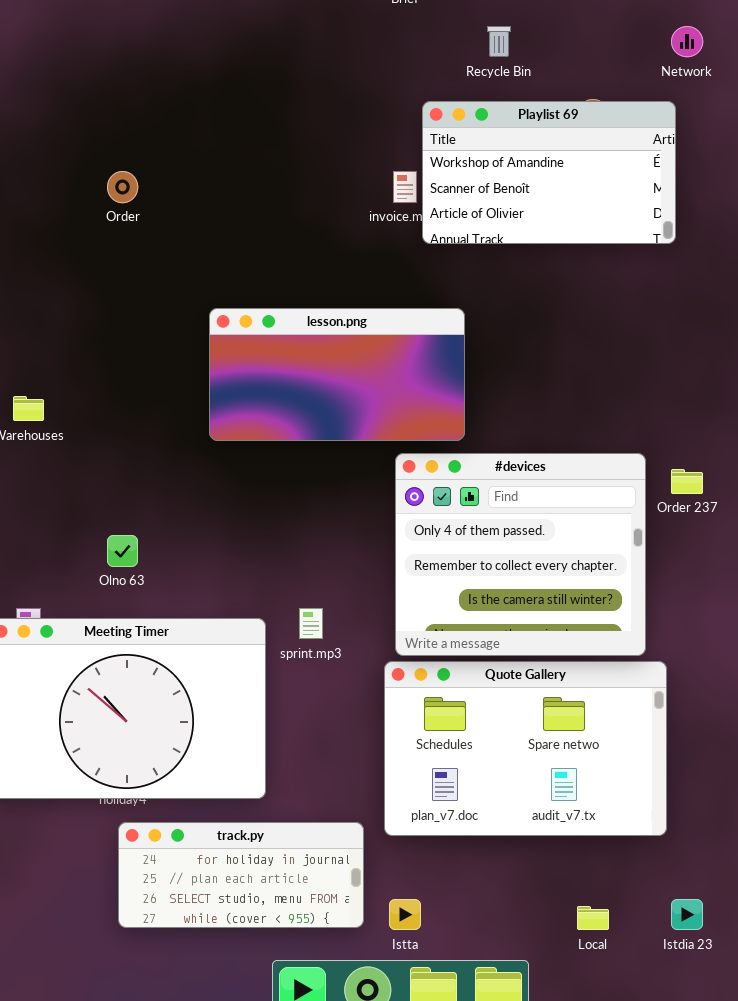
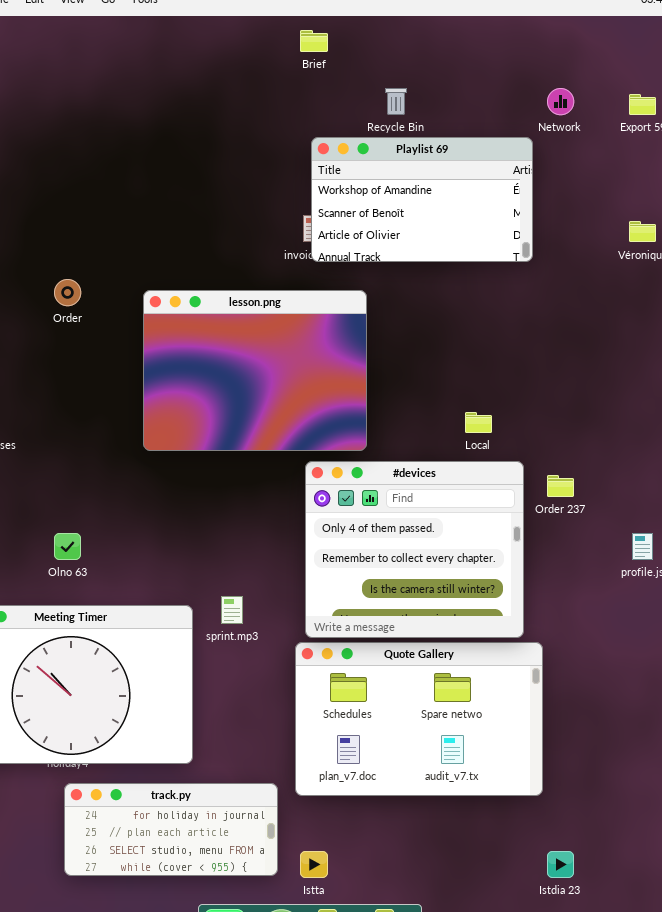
Playlist 69: [422,101,676,244] -> [311,137,533,262], moved
Order: [107,171,138,203] -> [54,279,81,306], moved
lesson.png: [209,308,465,441] -> [143,290,367,451], resized
Local: [577,906,609,930] -> [465,412,492,433], moved

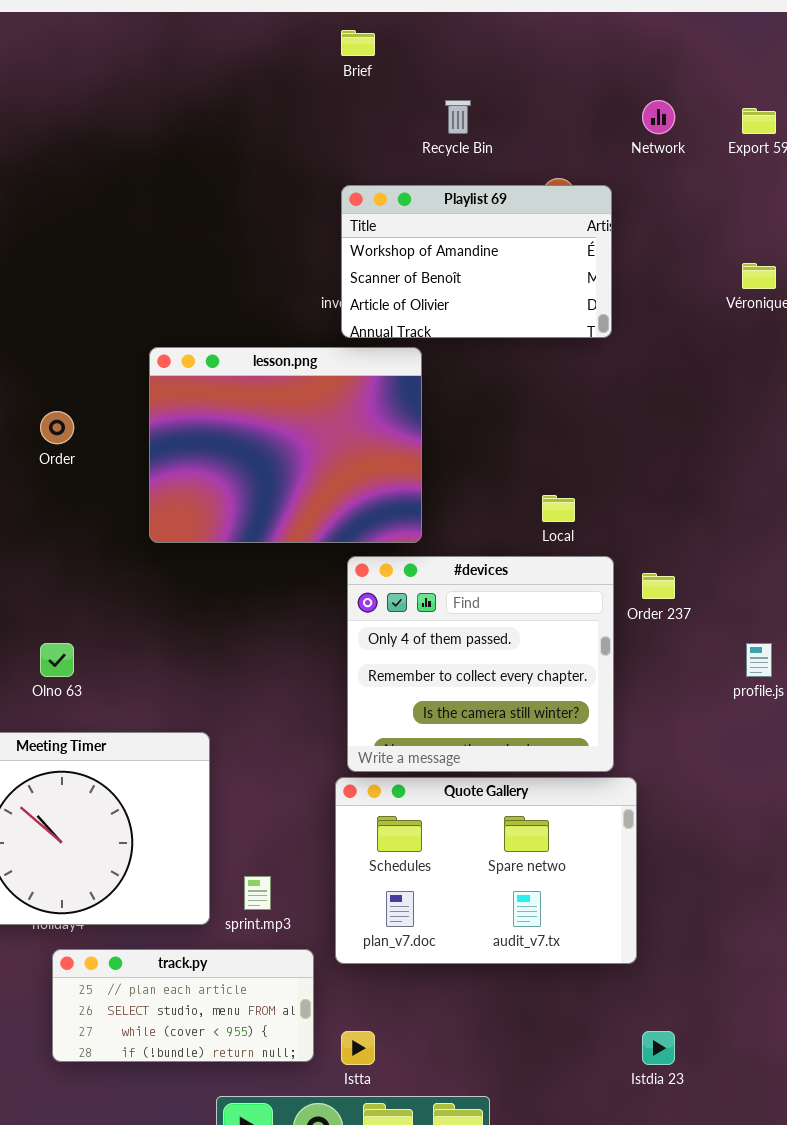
Playlist 69: [311,137,533,262] -> [341,185,612,338], moved
Order: [54,279,81,306] -> [40,411,74,444], moved
sprint.mp3: [221,596,243,624] -> [244,876,271,910], moved
track.py: [64,783,278,876] -> [52,949,314,1062], scrolled down 1 row

